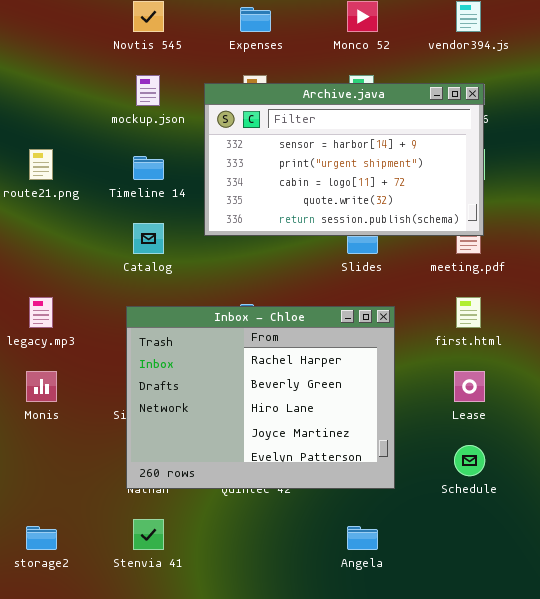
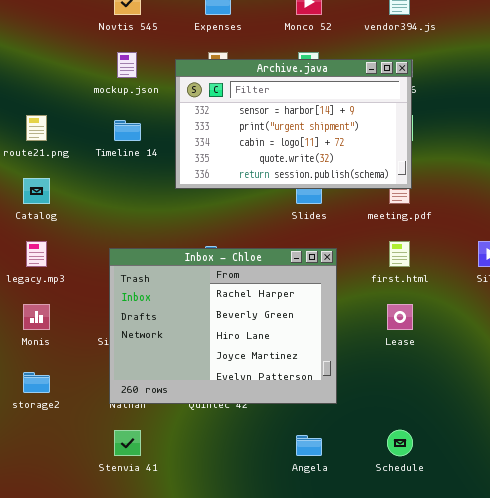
Catalog: [133,223,164,254] -> [23,178,50,204], moved
Schedule: [454,445,485,476] -> [387,430,413,456], moved
storage2: [26,526,57,550] -> [23,372,50,393], moved

